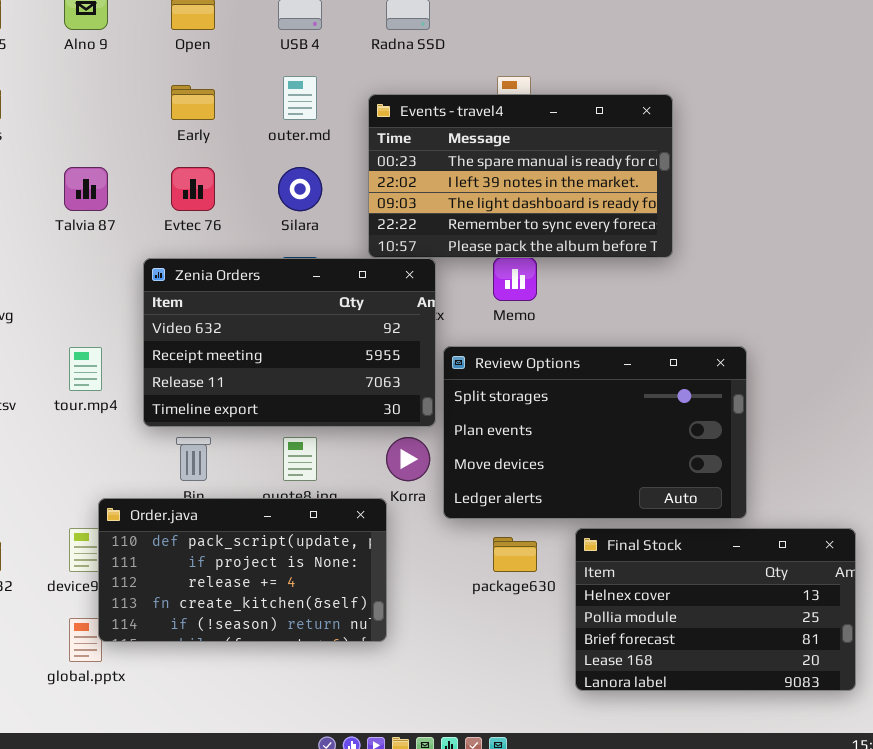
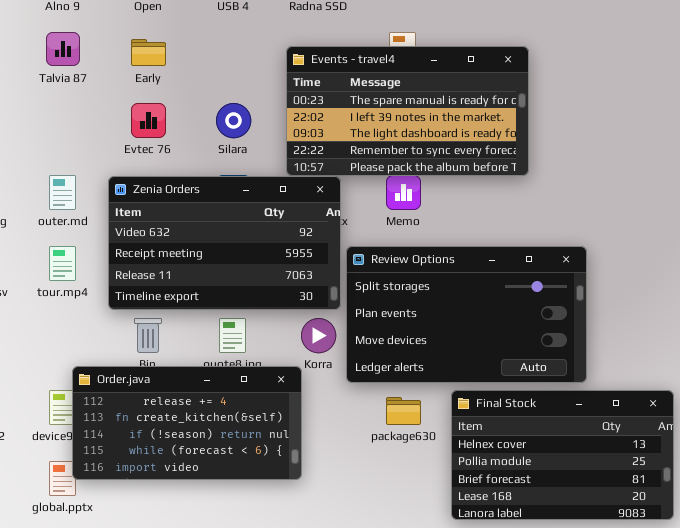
outer.md: [283,76,317,120] -> [49,175,76,210], moved
Talvia 87: [64,167,108,211] -> [46,32,80,66], moved
Order.java: [98,498,387,642] -> [72,366,302,480], scrolled down 2 rows

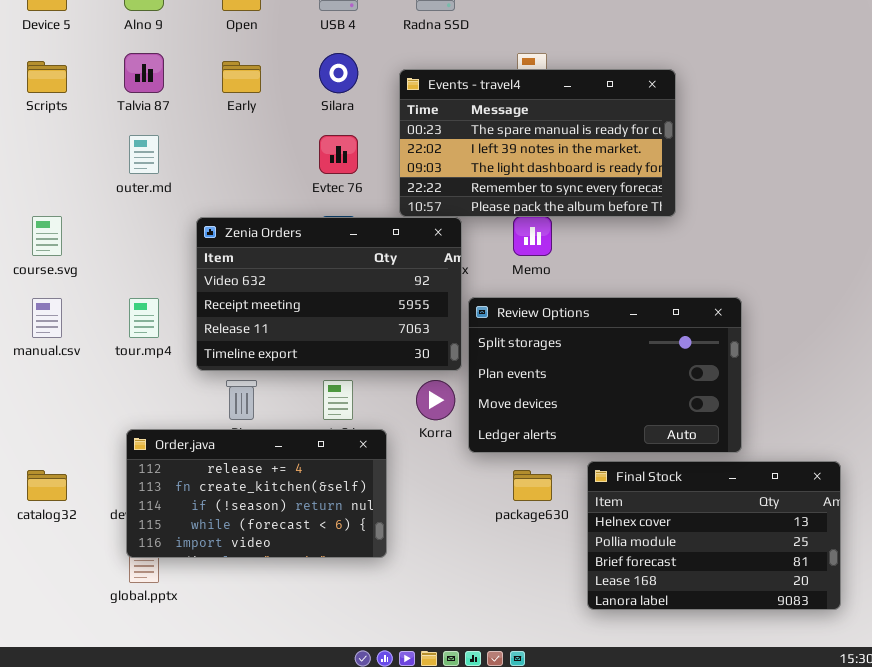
Evtec 76: [131,103,166,138] -> [319,135,358,174], moved
Silara: [216,103,251,138] -> [319,53,358,93], moved
outer.md: [49,175,76,210] -> [129,135,159,174], moved
Order.java: [72,366,302,480] -> [126,429,387,558], moved

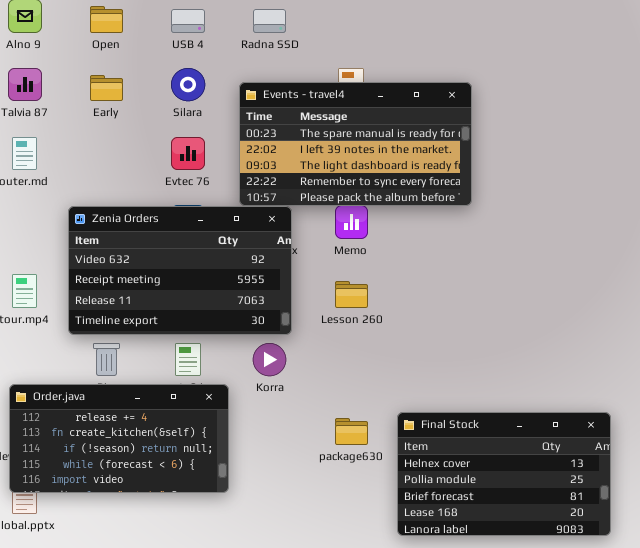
Review Options: [468,297,742,453] -> none, closed

